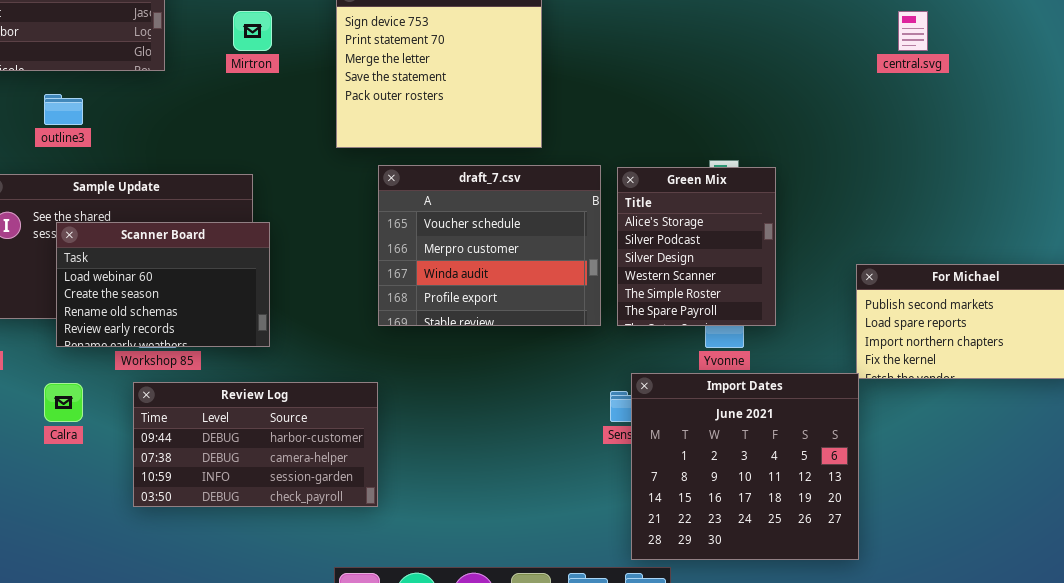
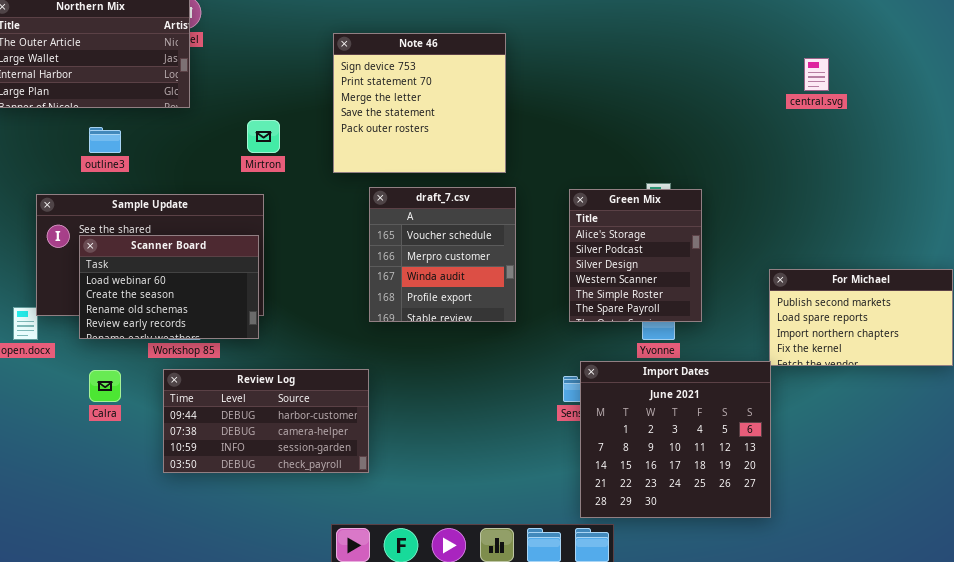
Mirtron: [233,11,272,51] -> [247,120,280,153], moved
draft_7.csv: [378,165,601,326] -> [369,187,516,322], resized
Scanner Board: [56,222,270,347] -> [79,235,259,339], moved

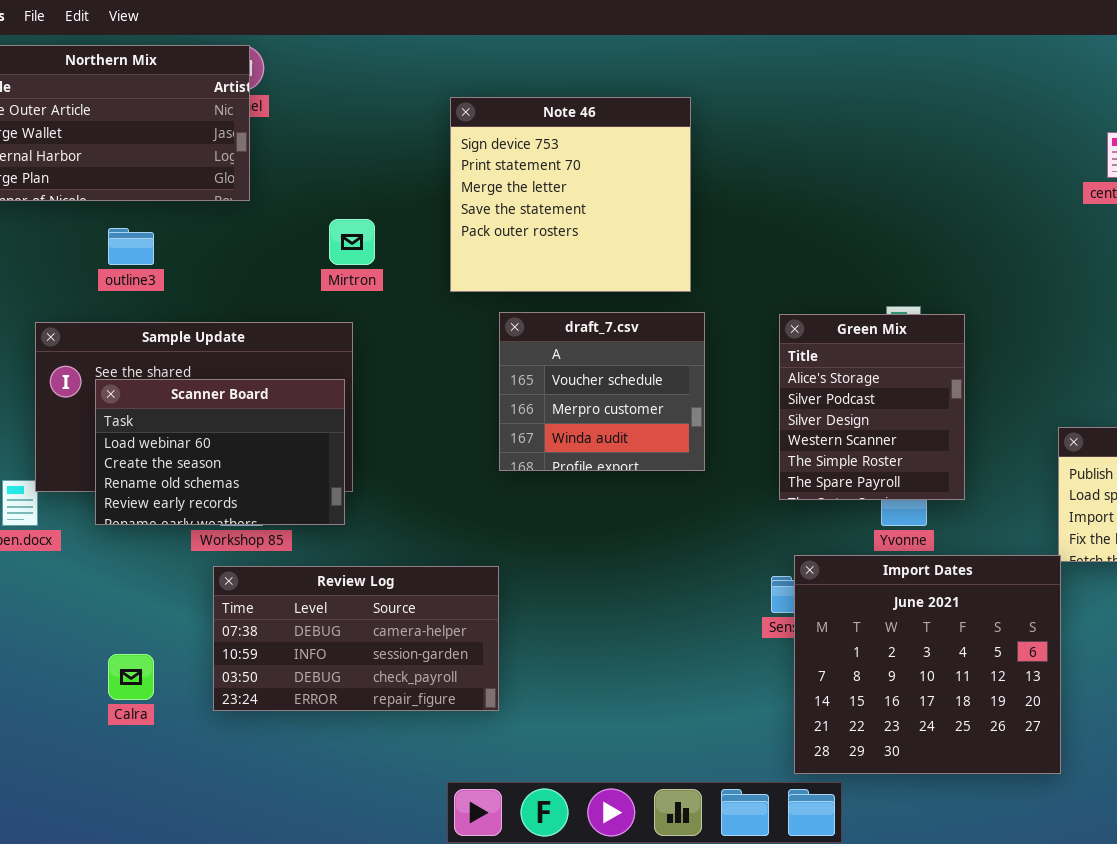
draft_7.csv: [369,187,516,322] -> [499,312,705,471], resized
Review Log: [163,369,369,473] -> [213,566,499,711], scrolled down 1 row
Calra: [89,370,121,402] -> [108,654,154,700], moved

